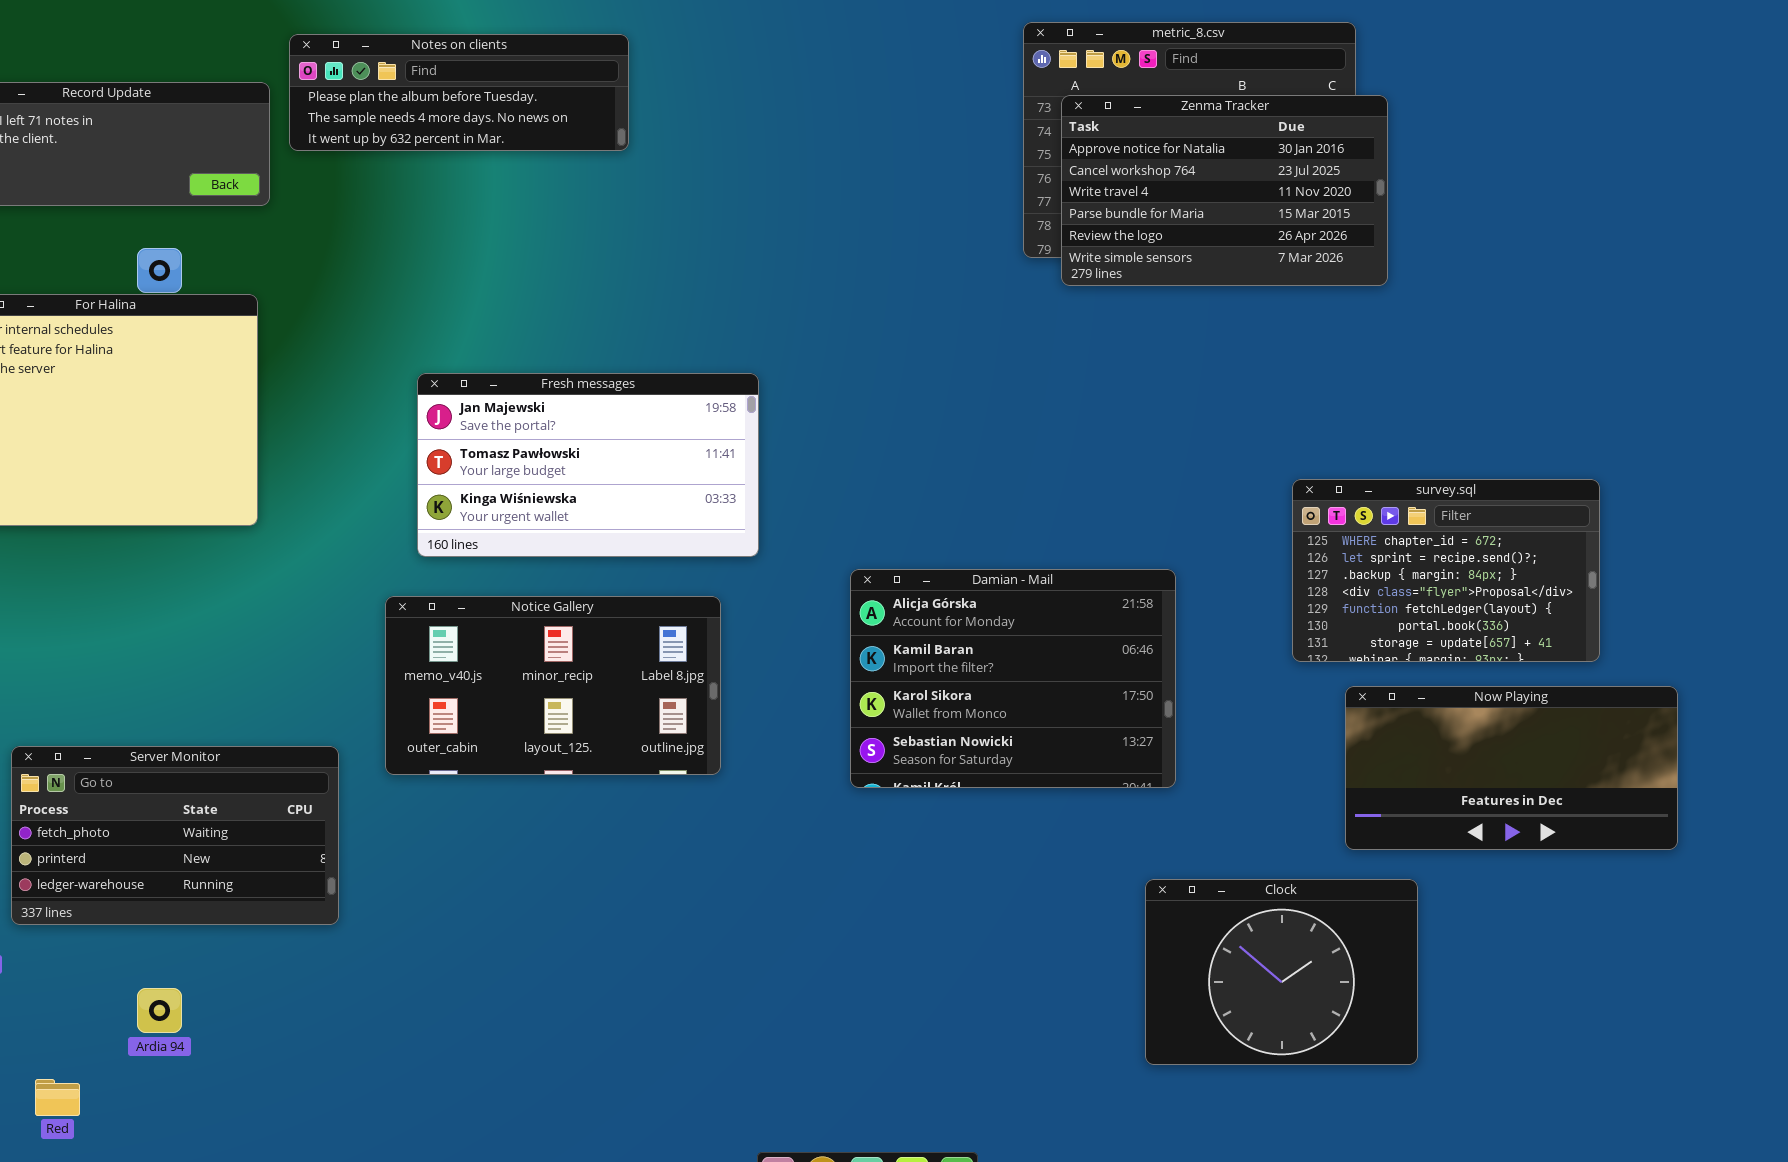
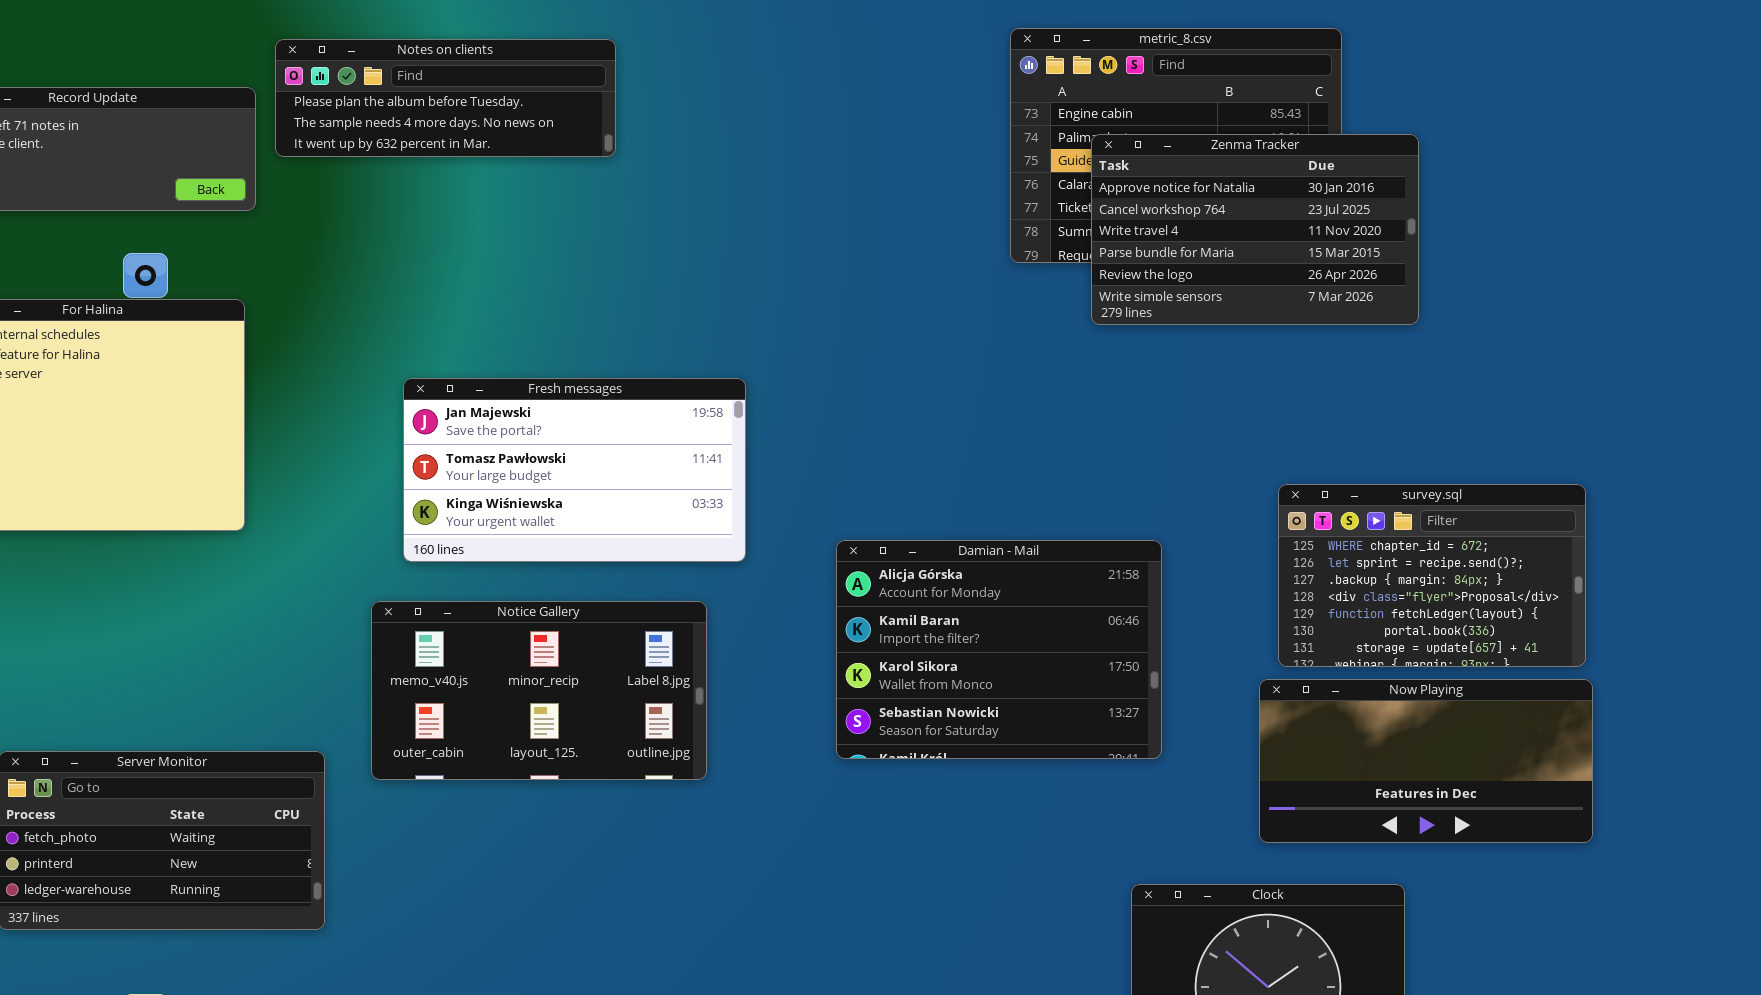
Zenma Tracker: [1061,95,1388,286] -> [1091,134,1419,325], moved
Damian - Mail: [850,569,1176,788] -> [836,540,1162,759], moved
Now Playing: [1345,686,1678,850] -> [1259,679,1593,843], moved

